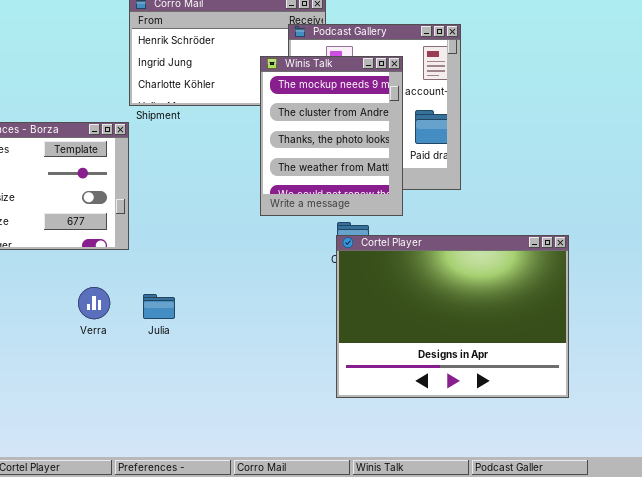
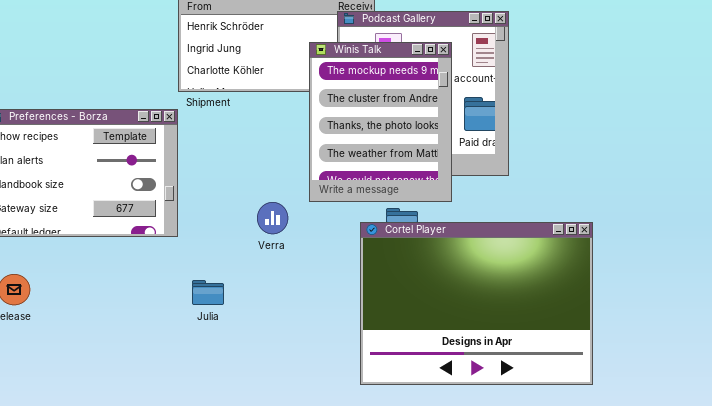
Cortel Player: [336,235,569,398] -> [360,222,593,385], moved
Verra: [78,287,110,319] -> [257,202,288,234], moved

